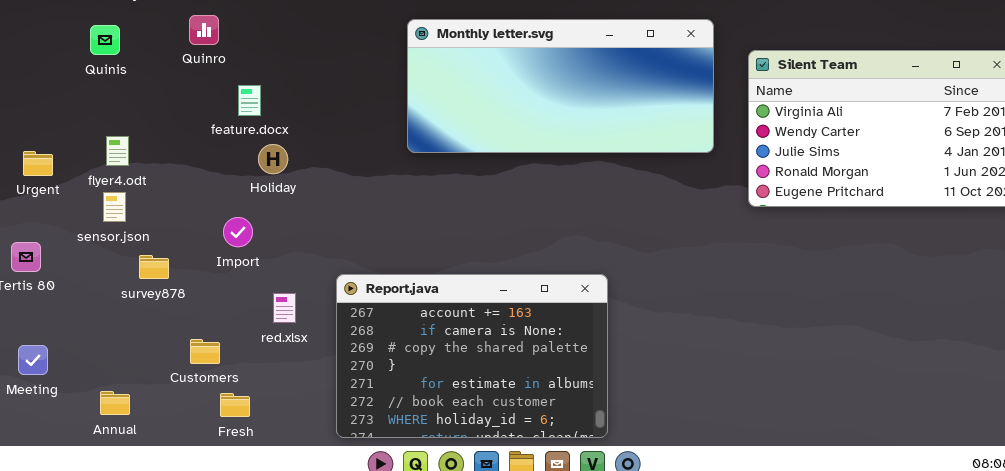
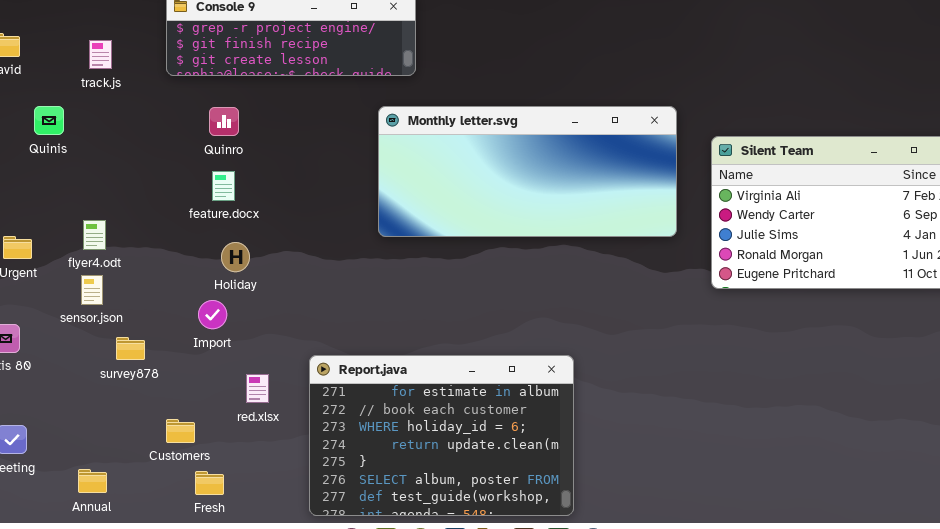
Quinro: [189,15,219,45] -> [209,107,239,136], moved
Quinis: [90,25,120,55] -> [34,106,64,135], moved
Holiday: [258,144,288,174] -> [221,242,250,272], moved
Report.java: [336,274,608,438] -> [309,355,574,516], scrolled down 4 rows

